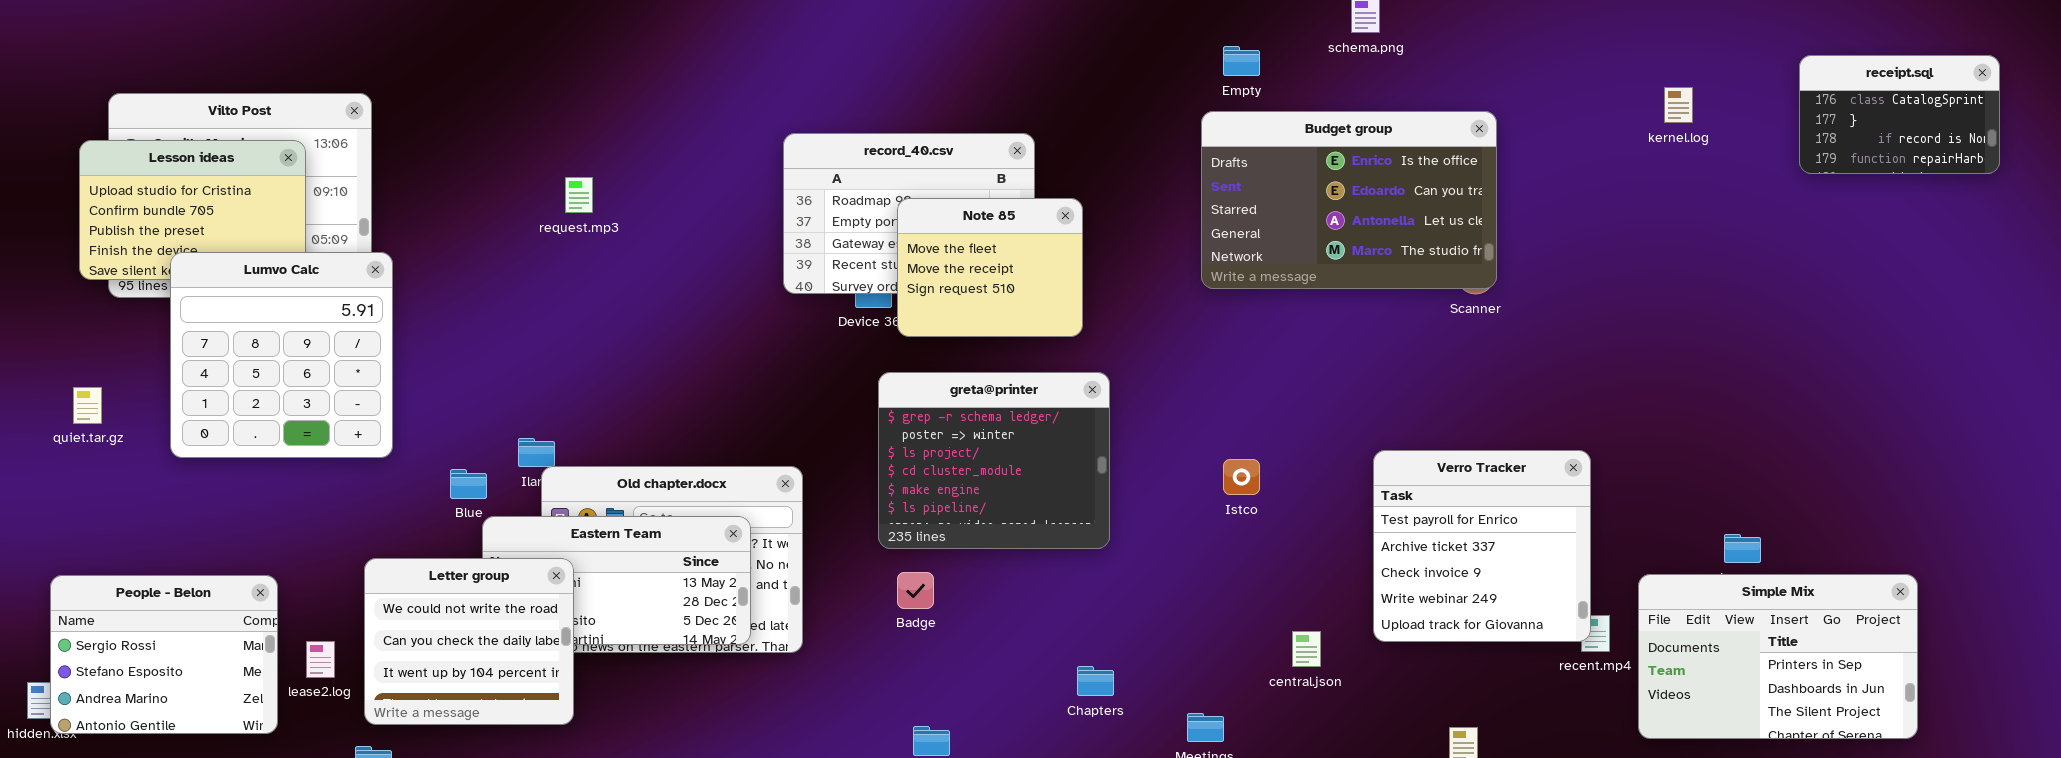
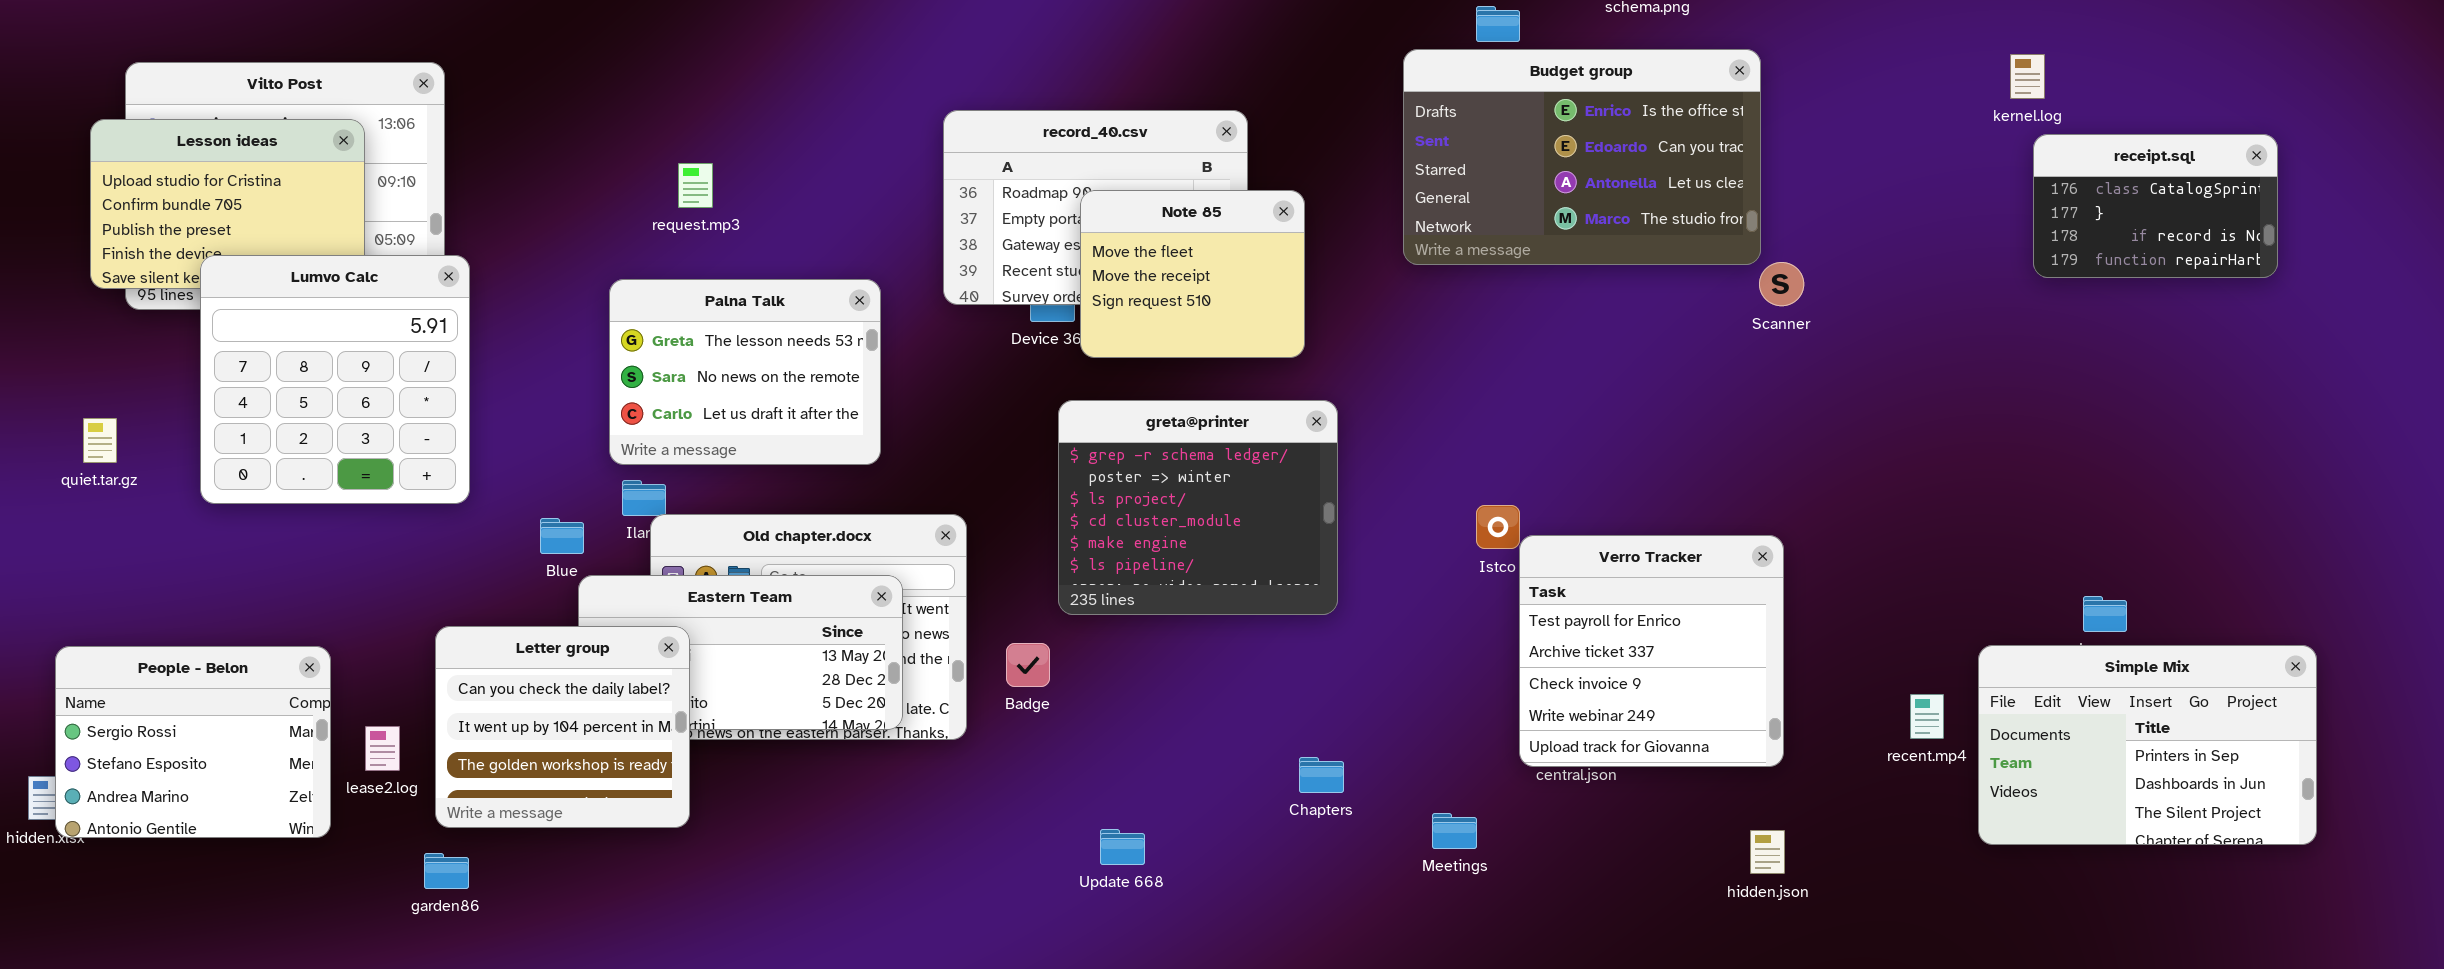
receipt.sql: [1799,55,2000,174] -> [2033,134,2278,278], moved
Budget group: [1201,111,1497,289] -> [1403,49,1761,265], moved
Palna Talk: none -> [609,279,881,465], opened
Verro Tracker: [1373,450,1591,642] -> [1519,535,1784,767], moved
Letter group: [364,558,574,725] -> [435,626,690,828], scrolled down 1 row
Badge: [897,572,934,609] -> [1006,643,1050,687], moved

